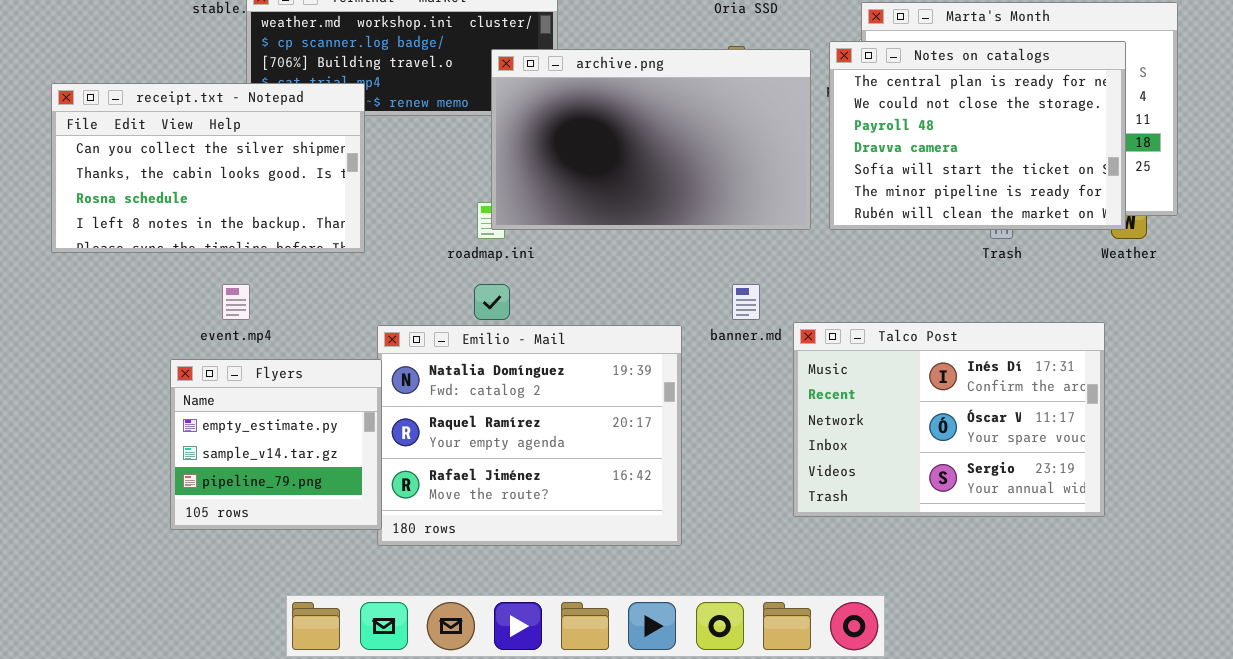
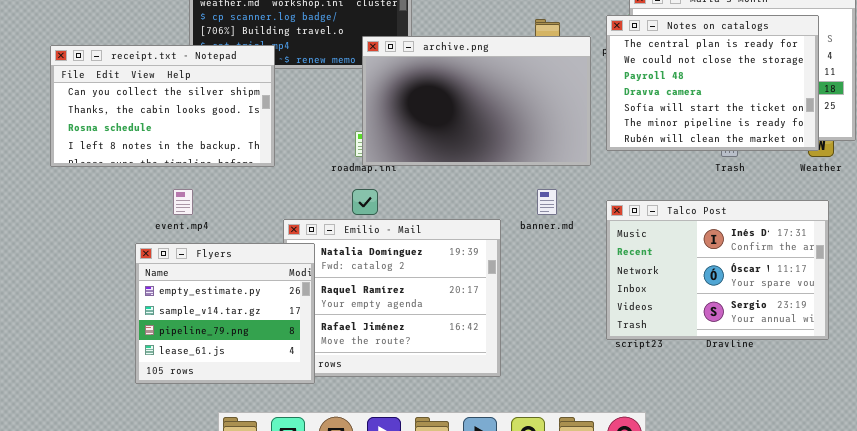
archive.png: [491,49,811,230] -> [362,36,591,166], moved
Talco Post: [793,322,1105,517] -> [606,200,829,340], moved
Flyers: [170,359,382,530] -> [135,243,315,384], resized

